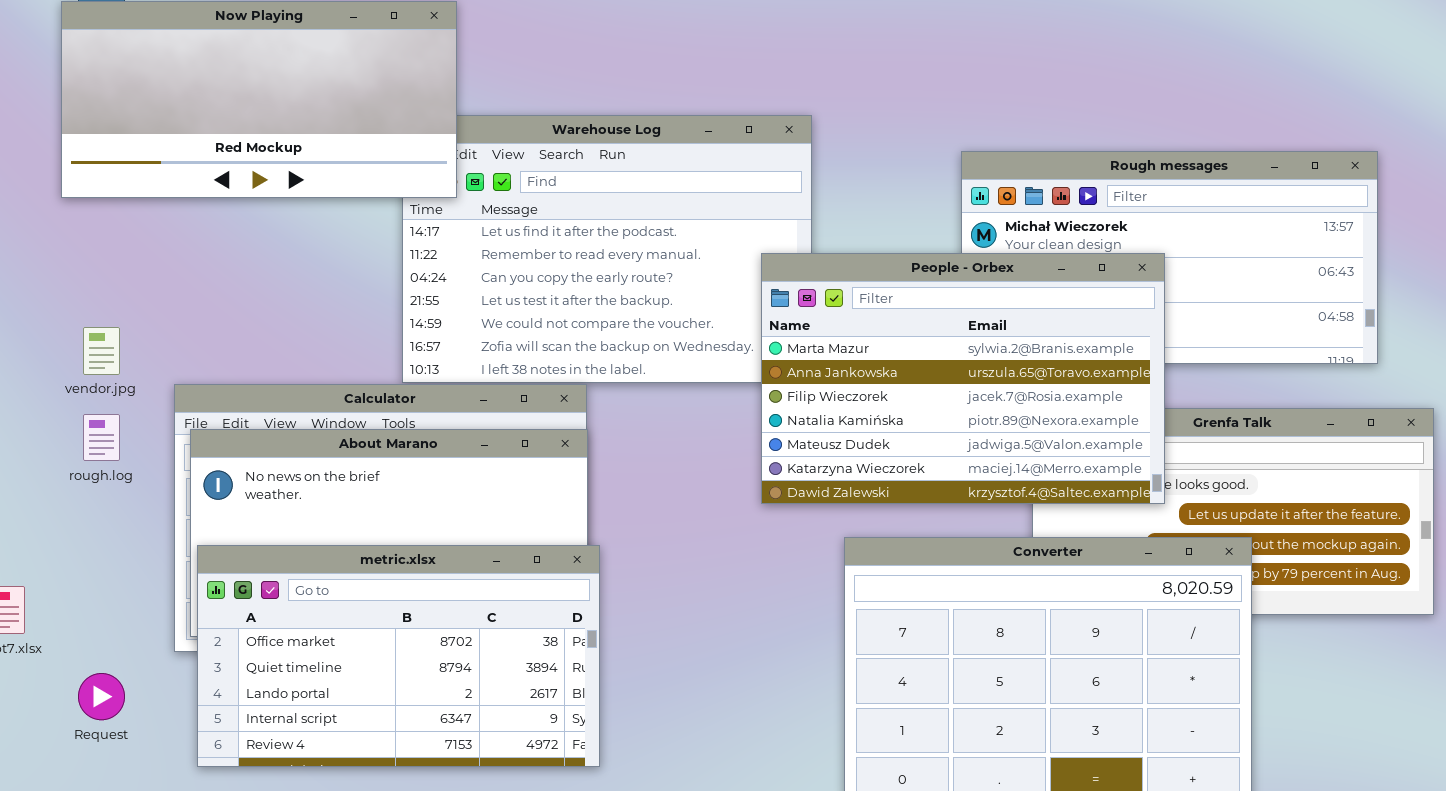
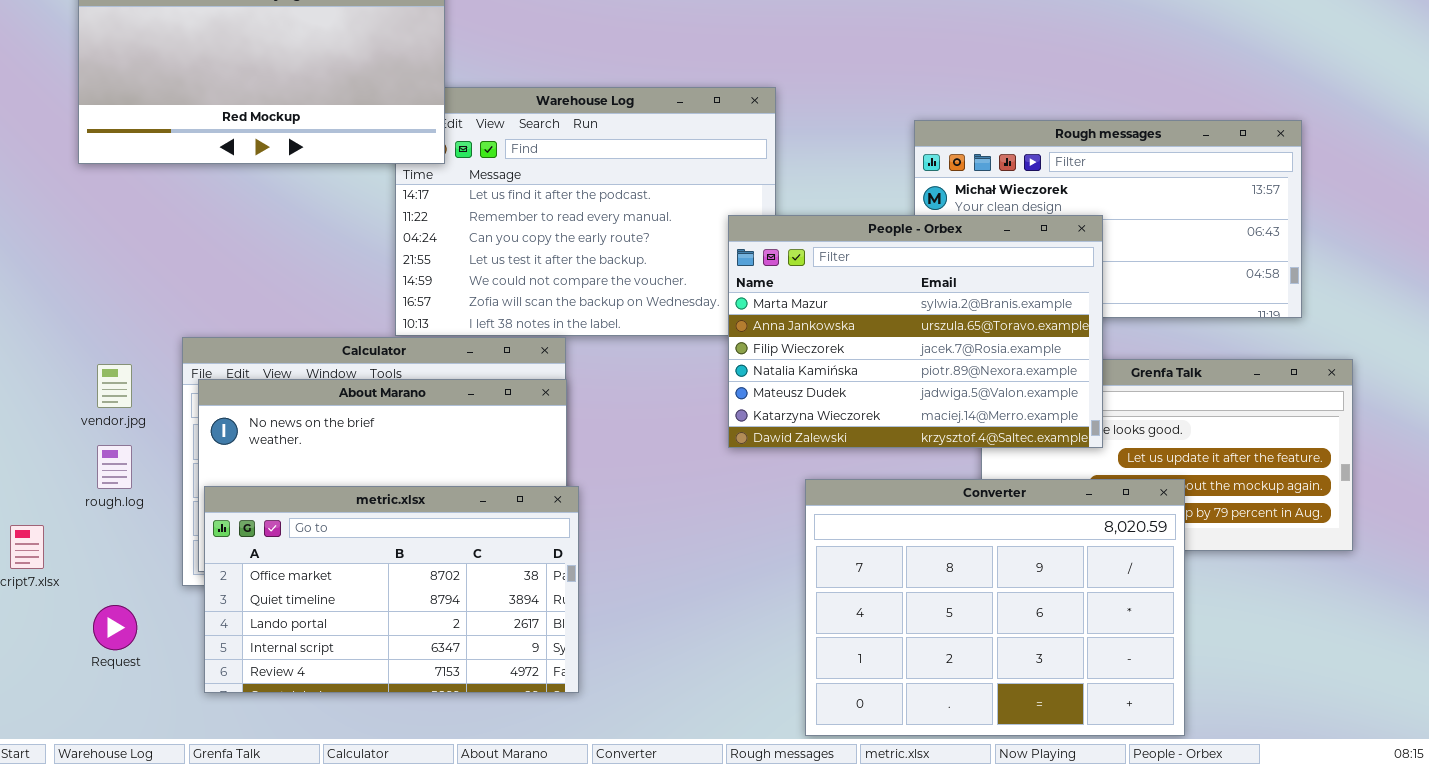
vendor.jpg: [83,327,120,375] -> [97,364,132,408], moved
rough.log: [83,414,120,461] -> [97,445,132,489], moved

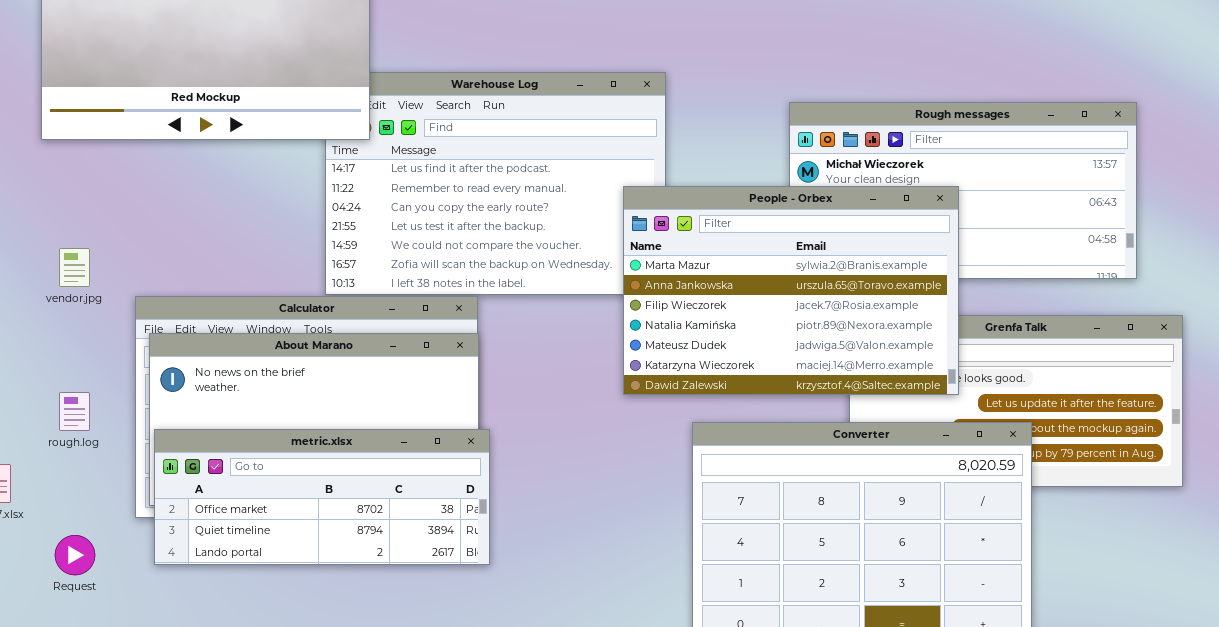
vendor.jpg: [97,364,132,408] -> [59,248,90,287], moved
metric.xlsx: [204,486,579,693] -> [154,429,490,565], resized

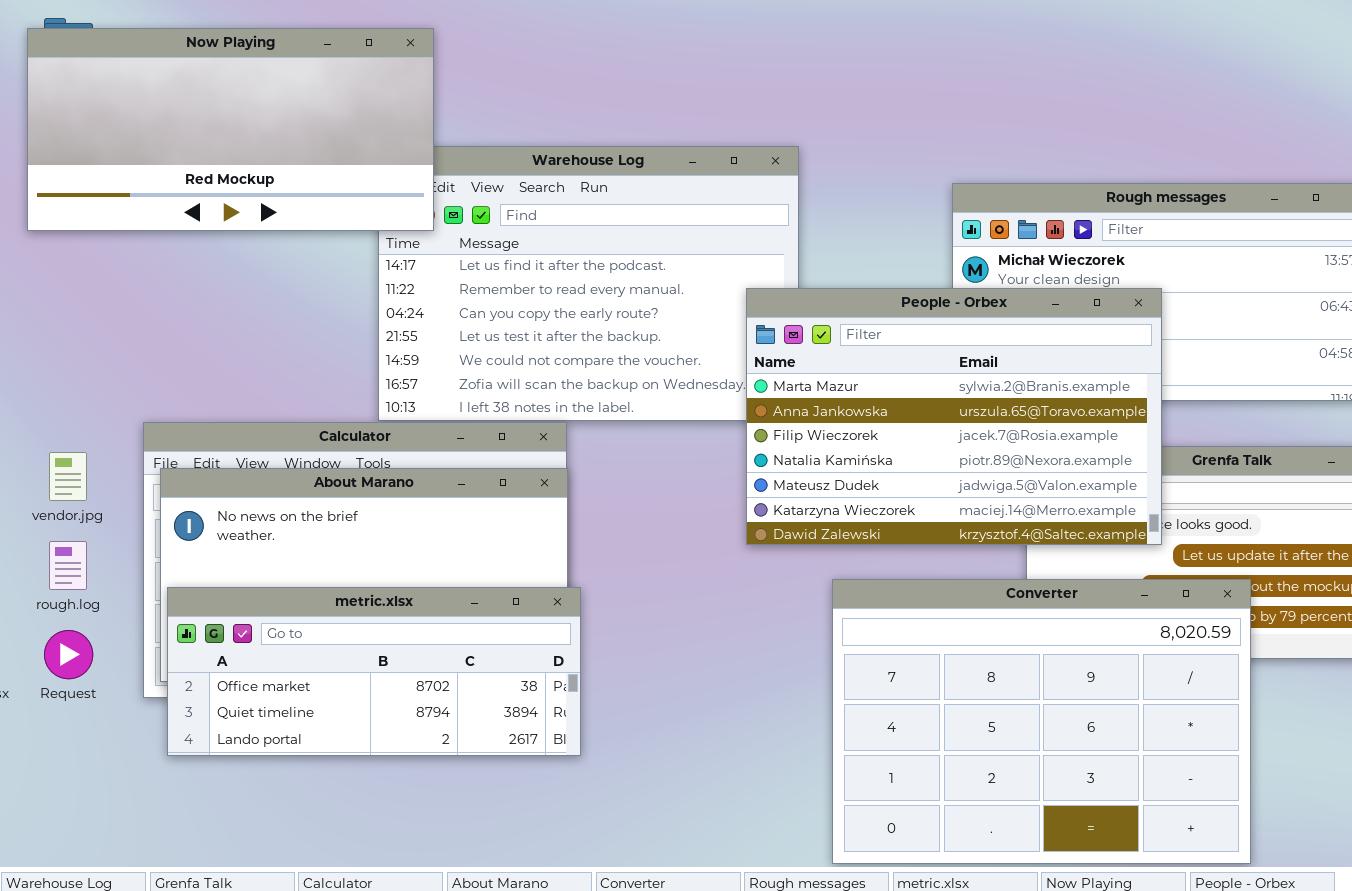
vendor.jpg: [59,248,90,287] -> [49,452,87,501], moved
Request: [55,535,95,575] -> [44,630,93,679], moved

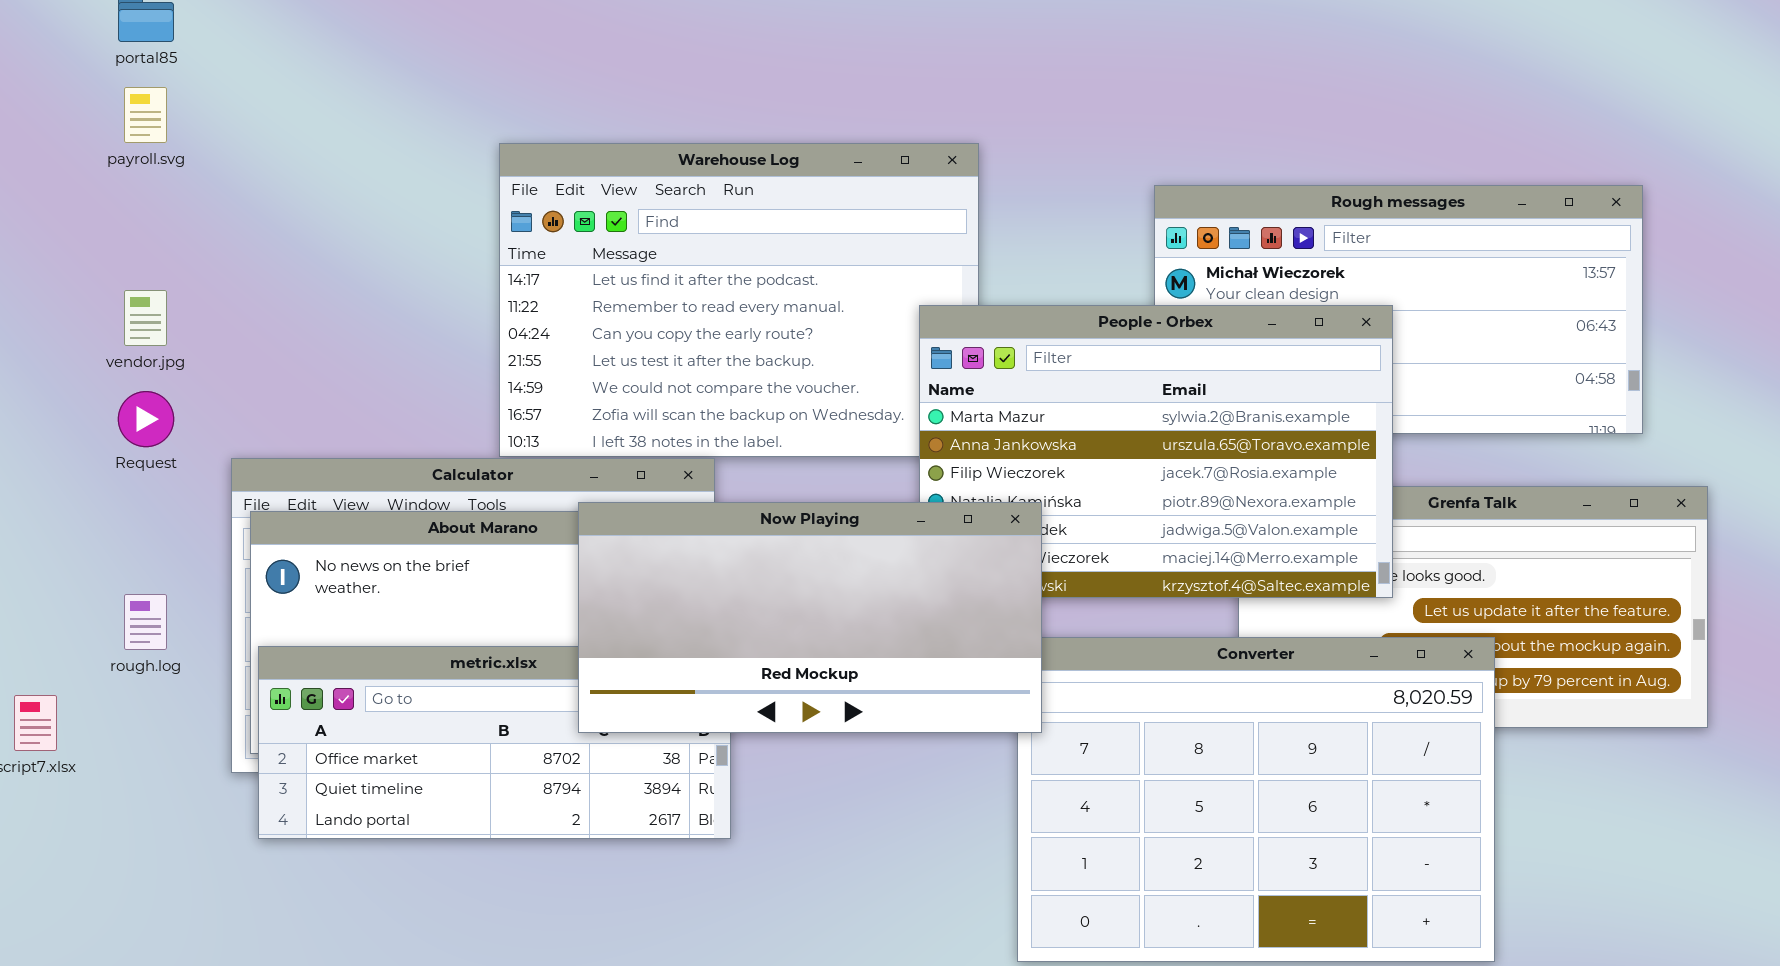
Now Playing: [27,28,434,231] -> [578,502,1042,733], moved
vendor.jpg: [49,452,87,501] -> [124,290,167,346], moved
Request: [44,630,93,679] -> [118,391,174,447], moved

